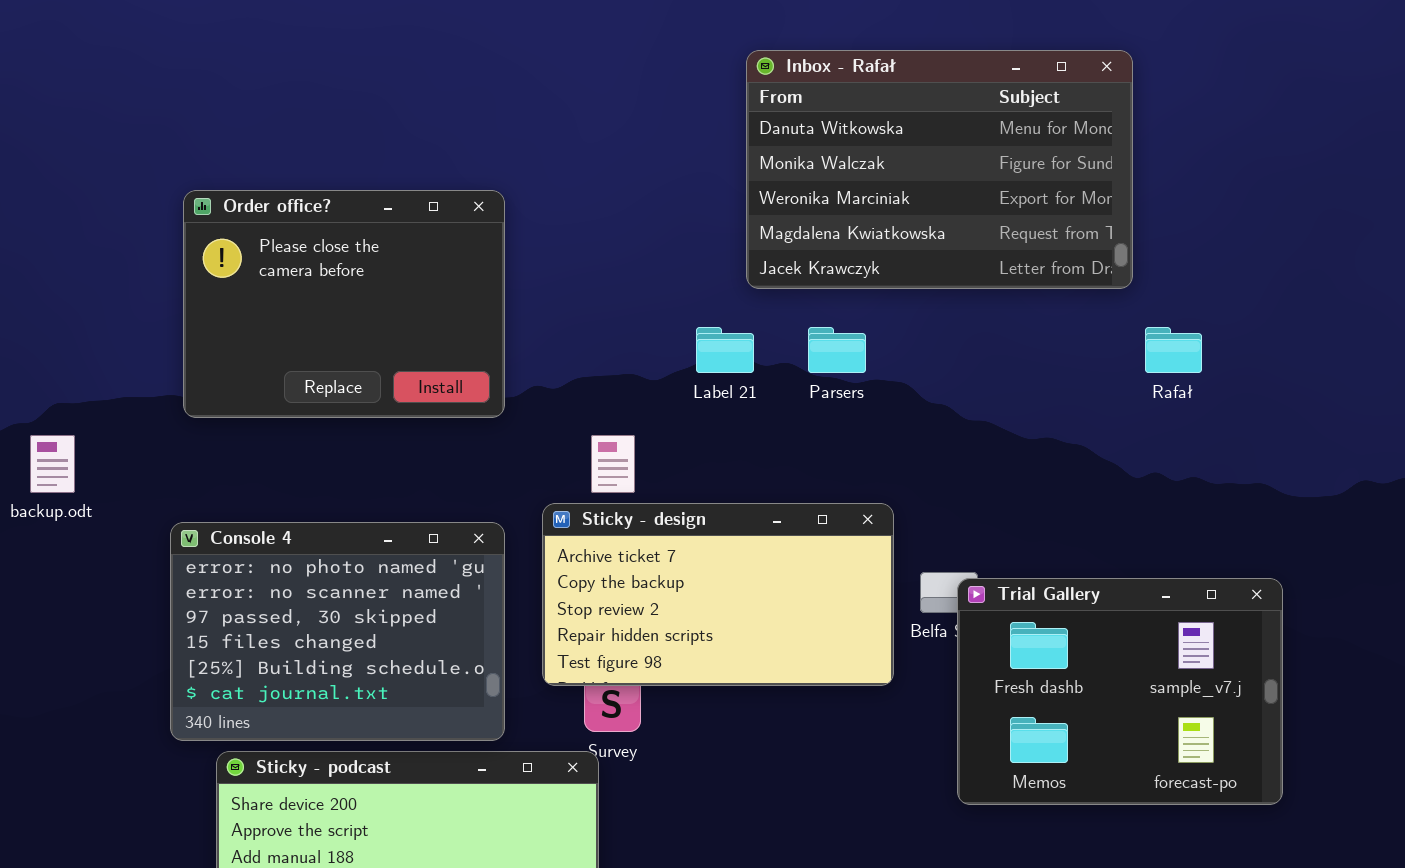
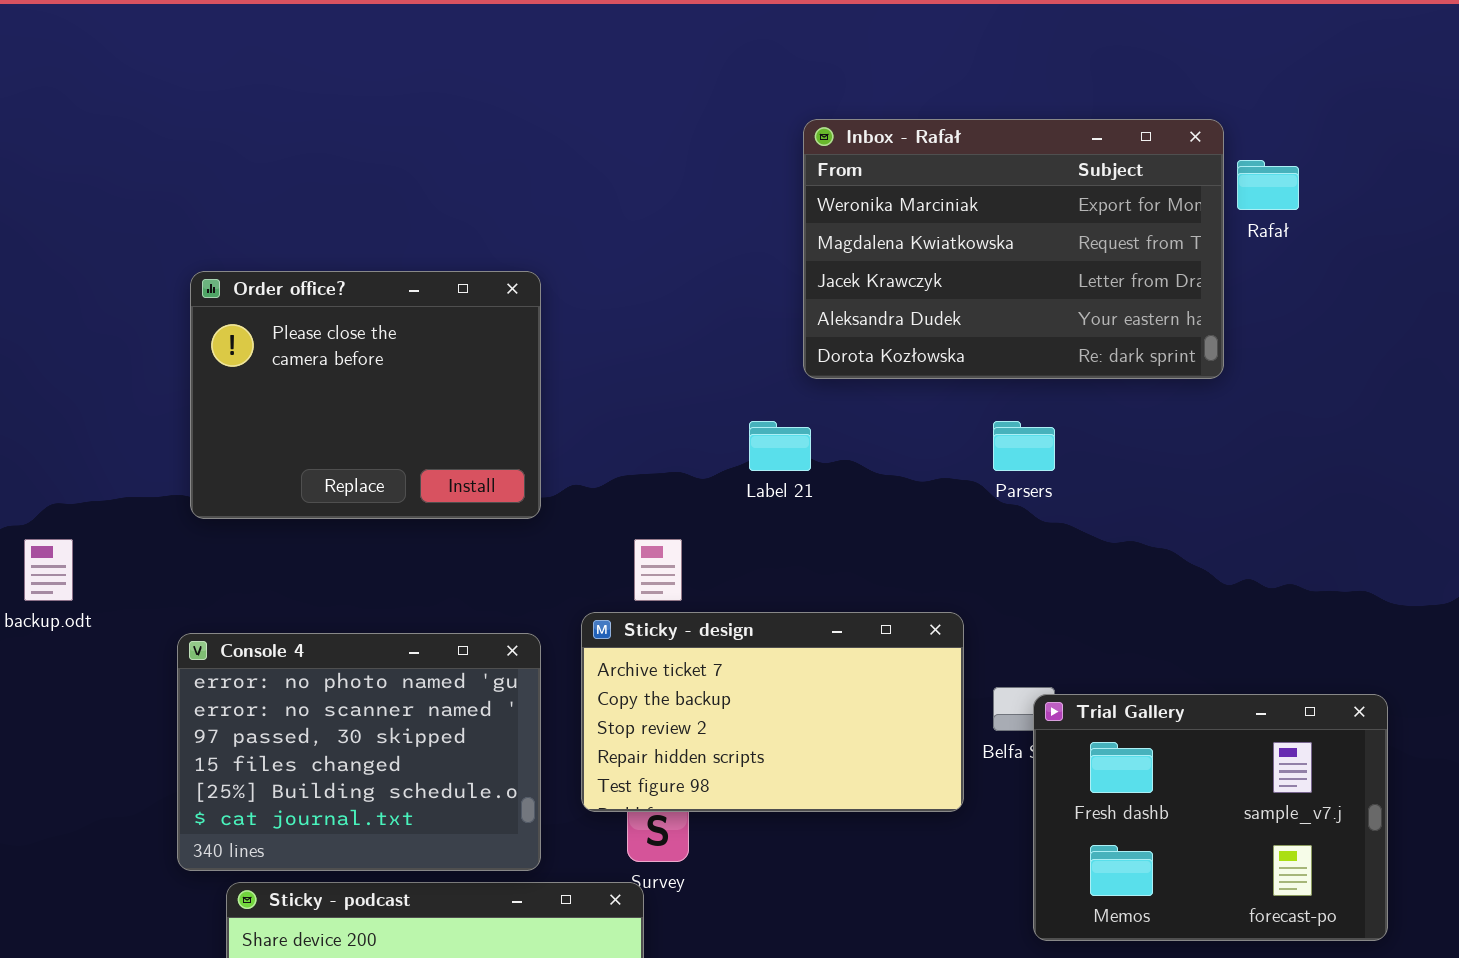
Inbox - Rafał: [746,50,1133,289] -> [803,119,1224,379], scrolled down 2 rows
Parsers: [808,327,866,373] -> [993,421,1055,471], moved
Rafał: [1145,327,1202,373] -> [1237,160,1299,210], moved

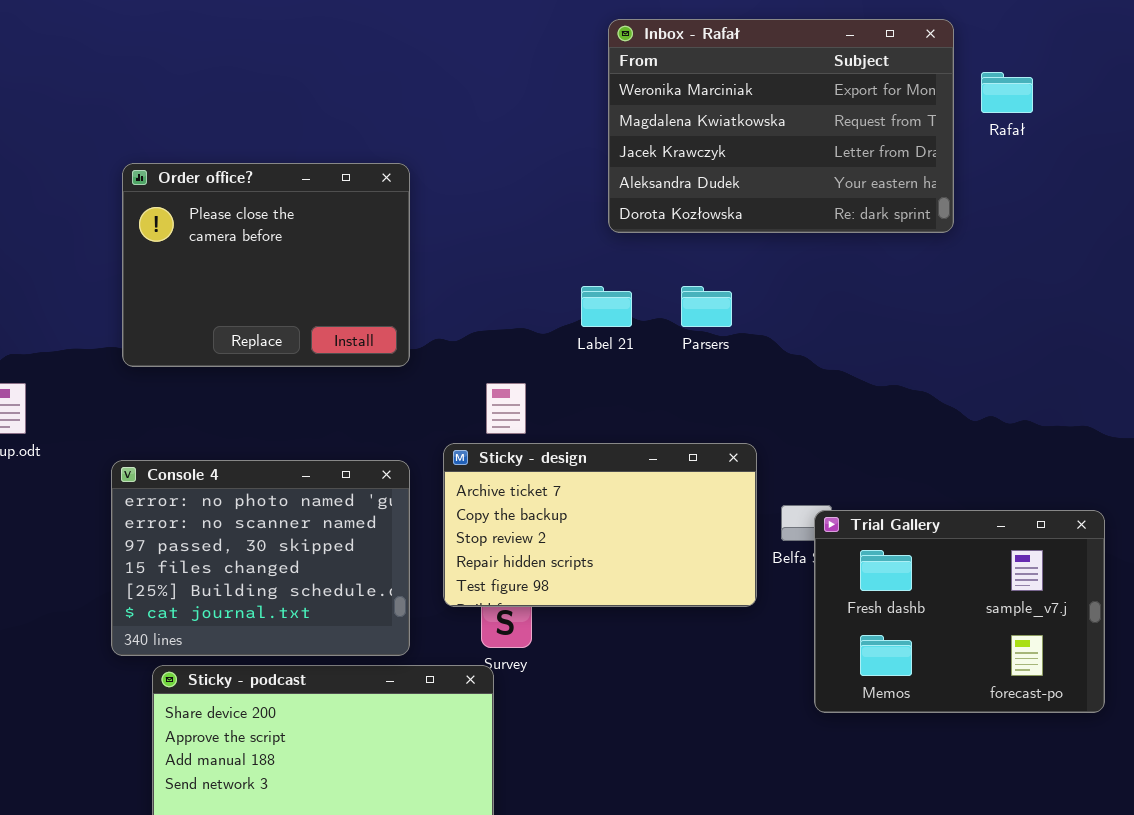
Inbox - Rafał: [803,119,1224,379] -> [608,19,954,233], moved
Parsers: [993,421,1055,471] -> [681,286,732,327], moved

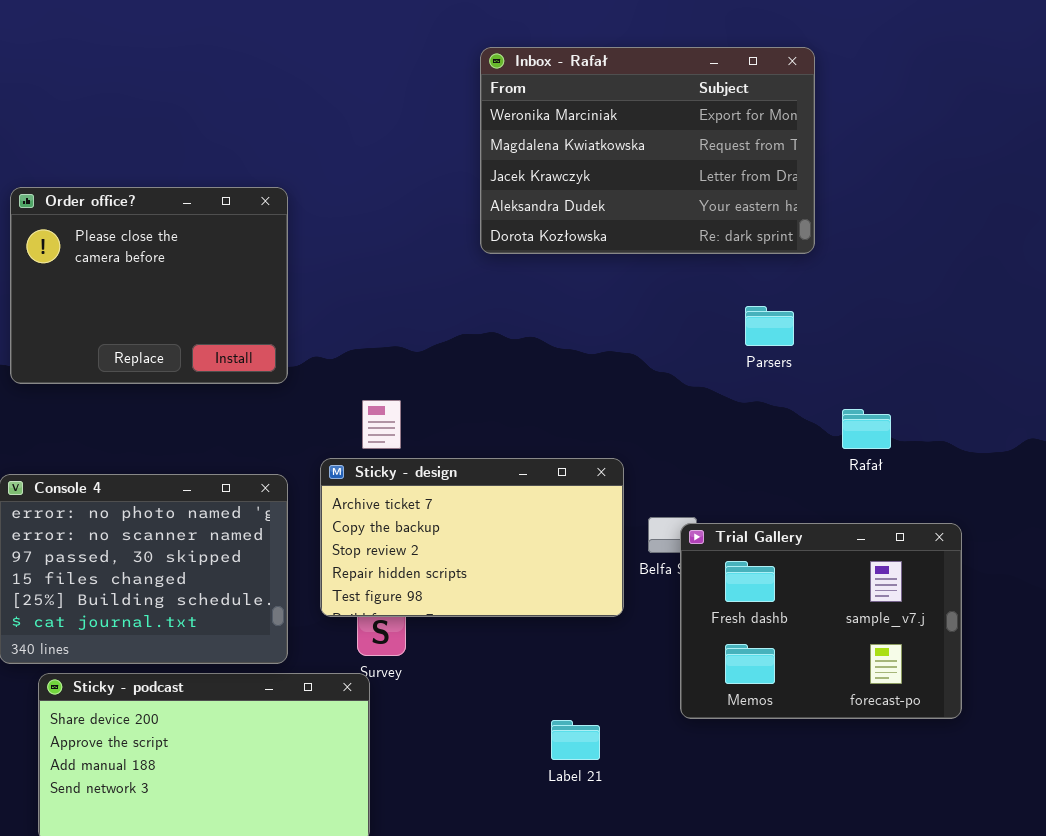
Rafał: [981,72,1033,113] -> [842,409,891,449], moved
Label 21: [581,286,632,327] -> [551,720,600,760], moved
Parsers: [681,286,732,327] -> [745,306,794,346], moved

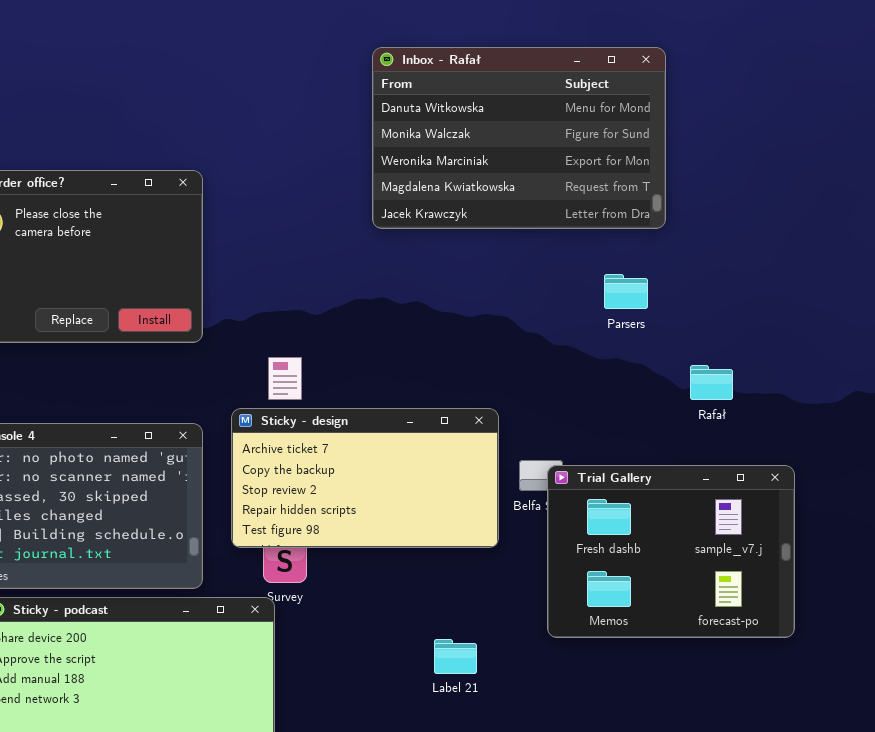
Inbox - Rafał: [480,47,815,254] -> [372,47,666,229], scrolled up 2 rows

